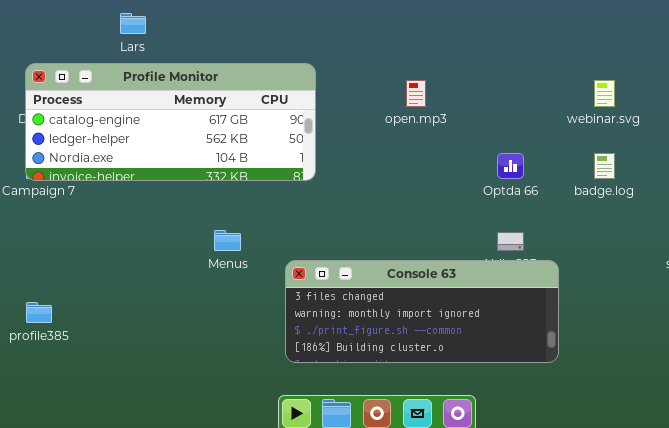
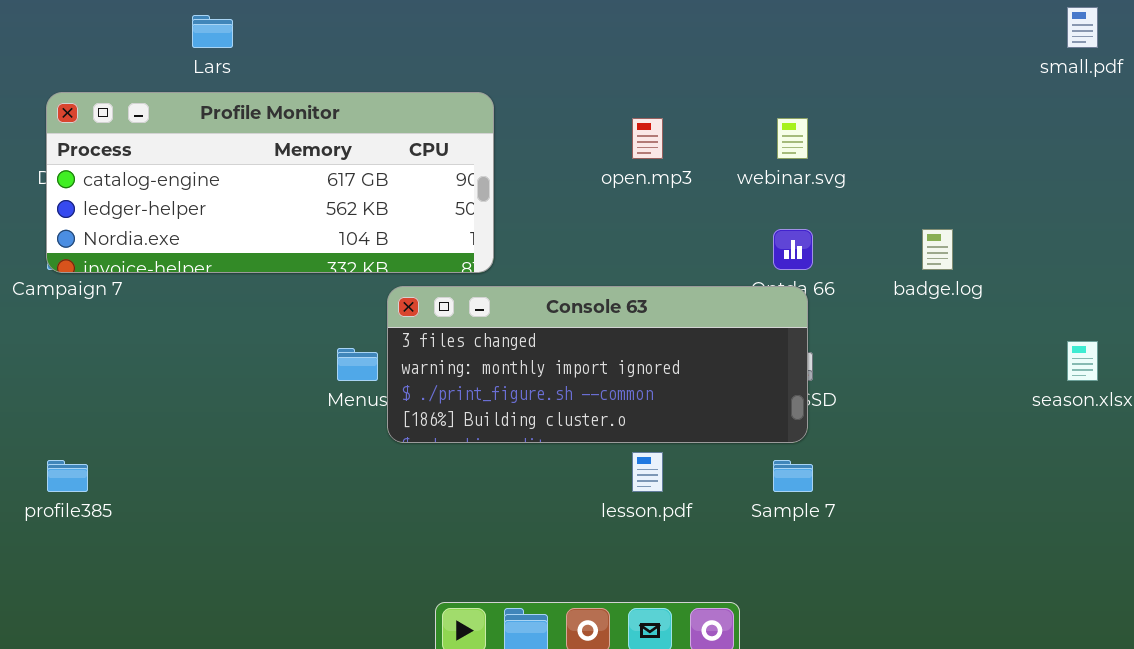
webinar.svg: [594,80,615,107] -> [777,118,808,159], moved
Console 63: [285,260,559,363] -> [387,286,808,443], moved

